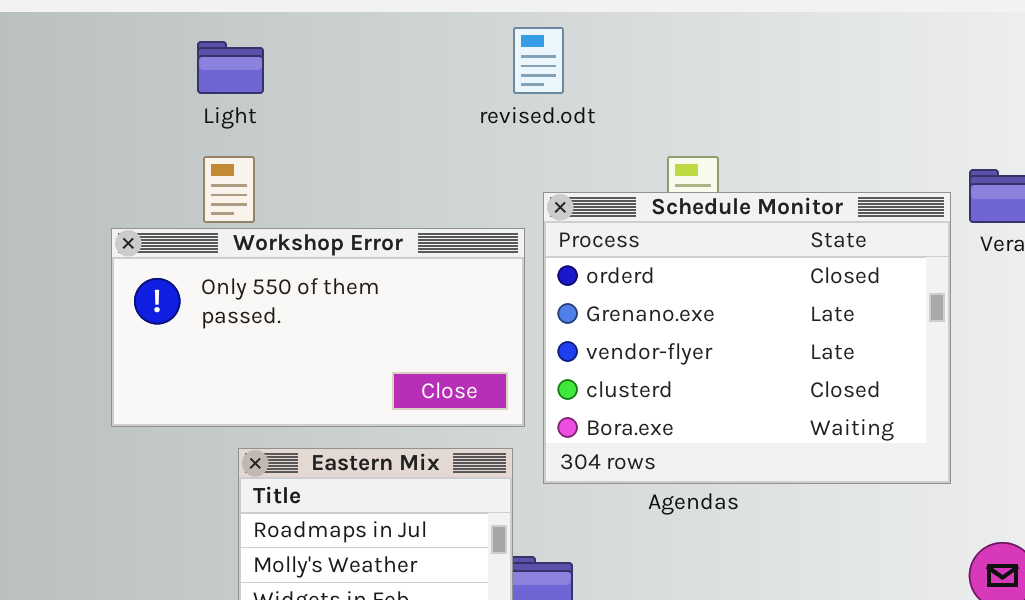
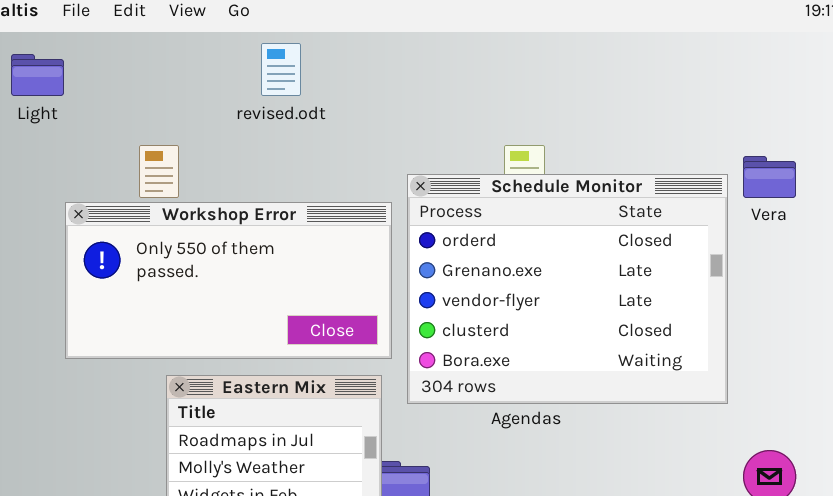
revised.odt: [513,27,564,94] -> [261,43,301,96], moved
Light: [197,41,264,94] -> [11,54,64,96], moved

